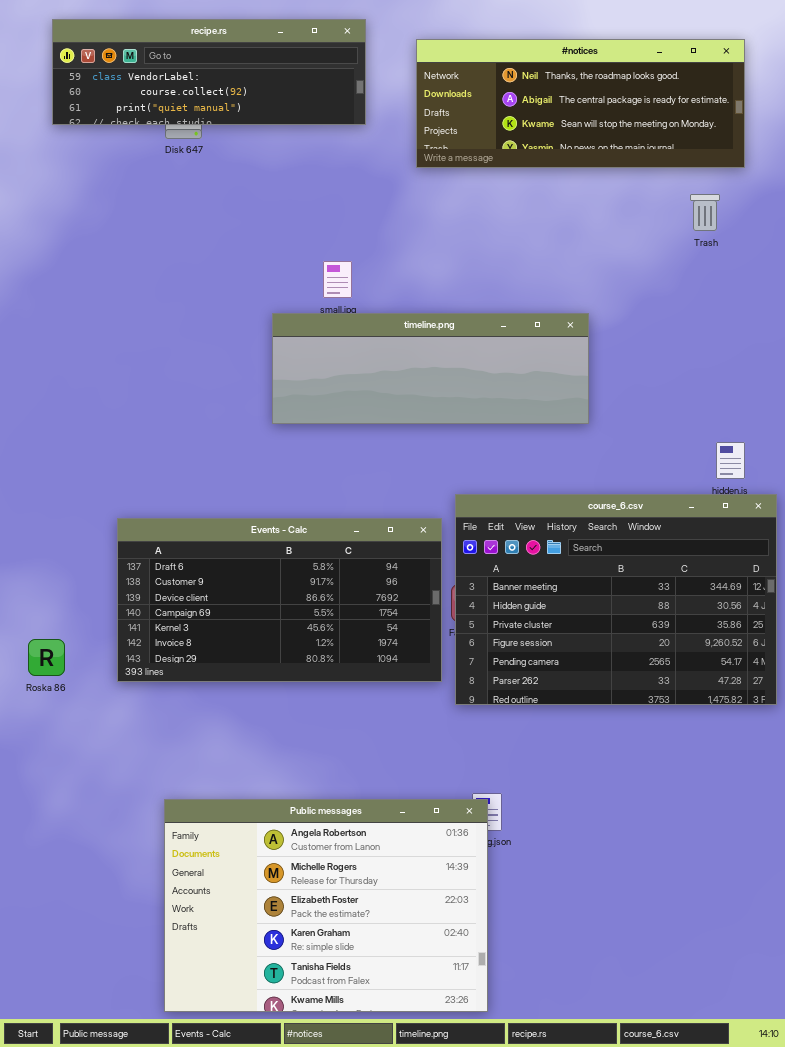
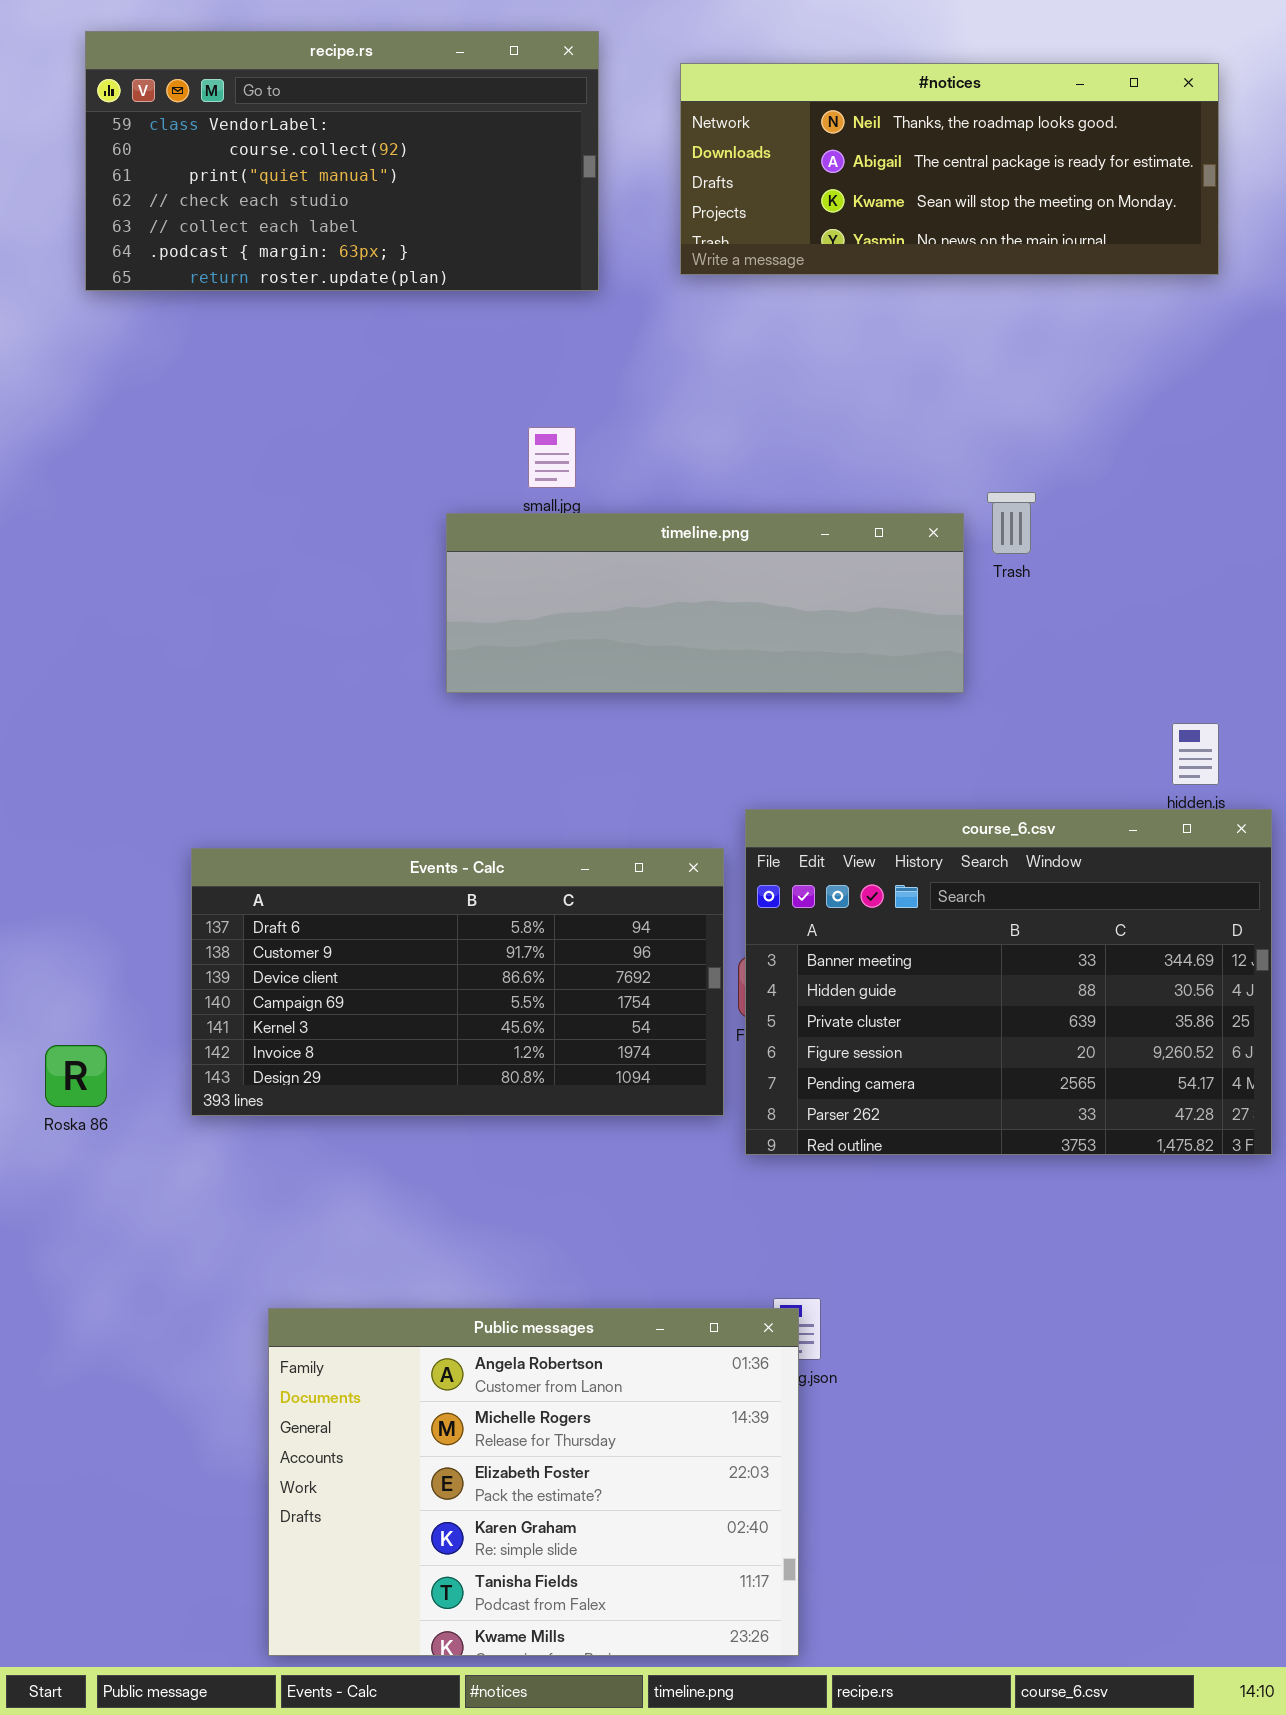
recipe.rs: [52,19,366,125] -> [85,31,599,291], resized
Trash: [690,194,720,231] -> [987,492,1036,554], moved

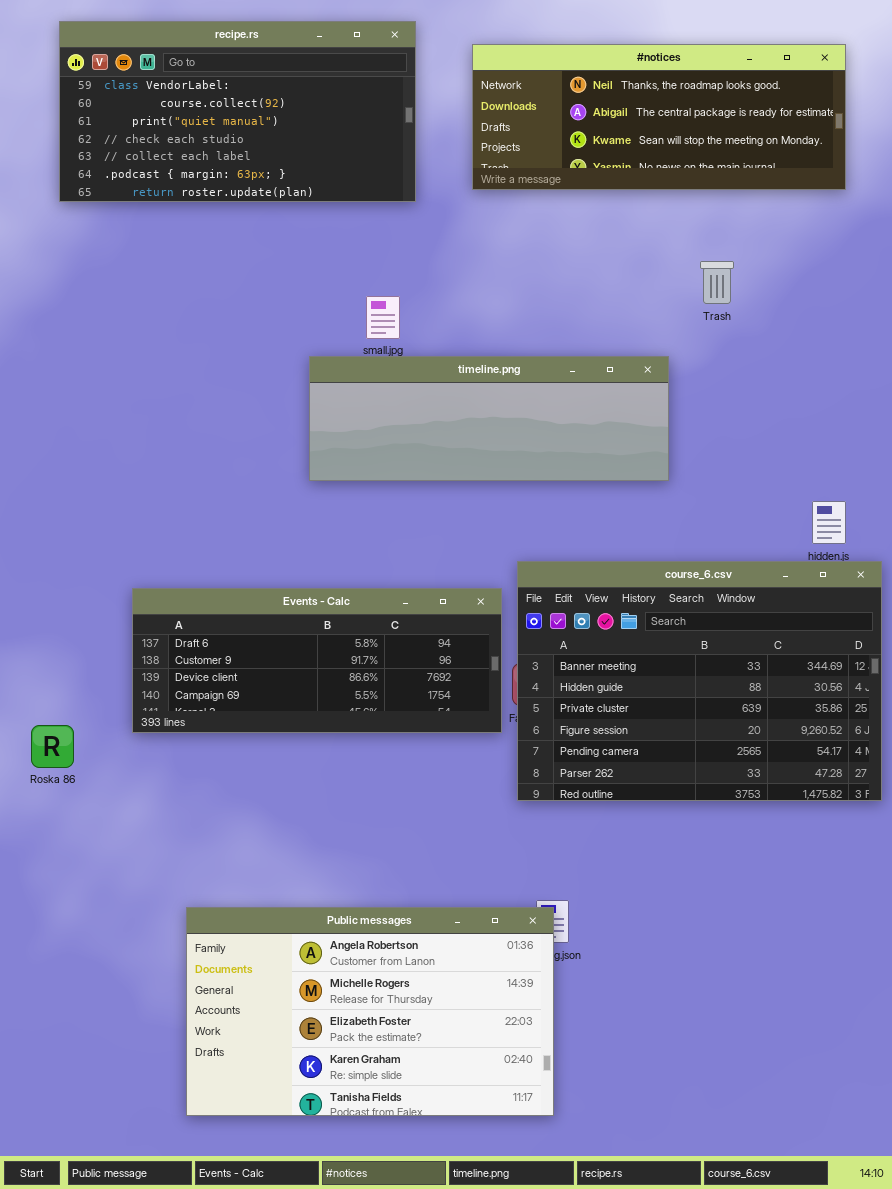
Trash: [987,492,1036,554] -> [700,261,734,304], moved
Events - Calc: [191,848,724,1116] -> [132,588,502,733], resized
Public messages: [268,1308,799,1656] -> [186,907,554,1116], resized

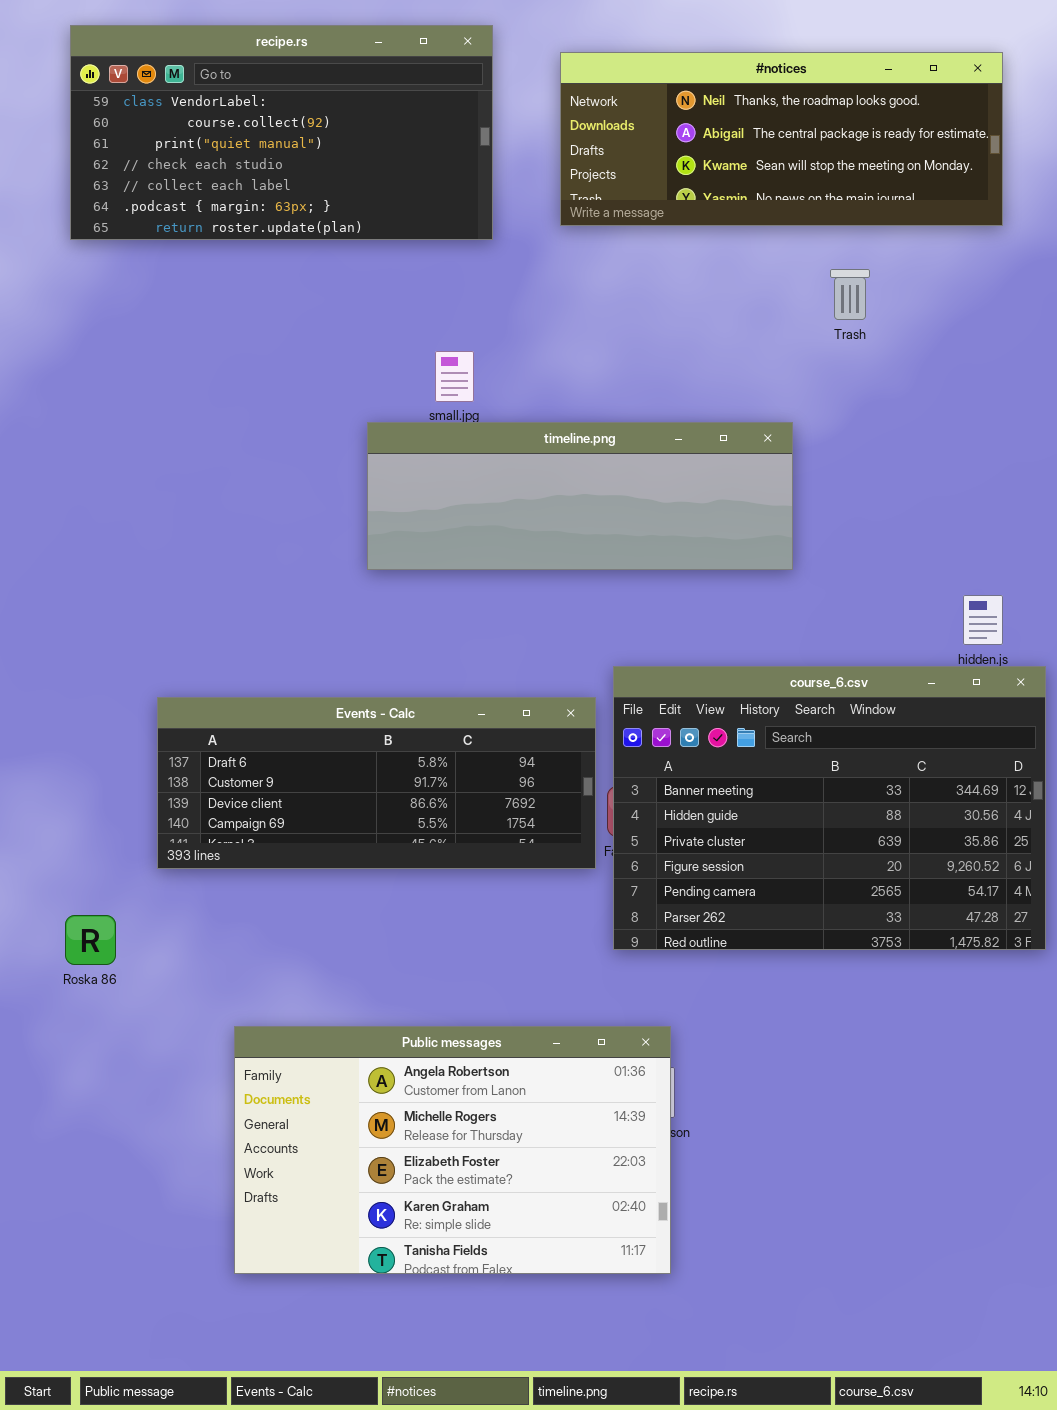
Trash: [700,261,734,304] -> [830,269,870,320], moved
Roska 86: [31,725,74,768] -> [65,915,116,965], moved
Public messages: [186,907,554,1116] -> [234,1026,671,1274], moved

